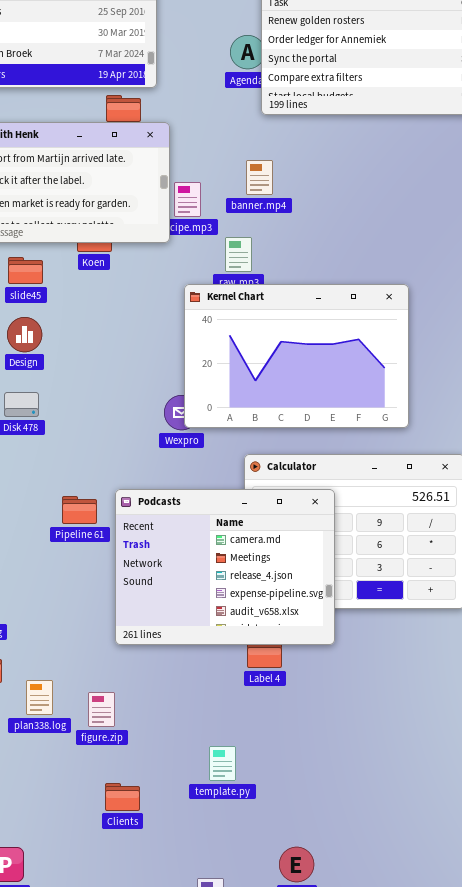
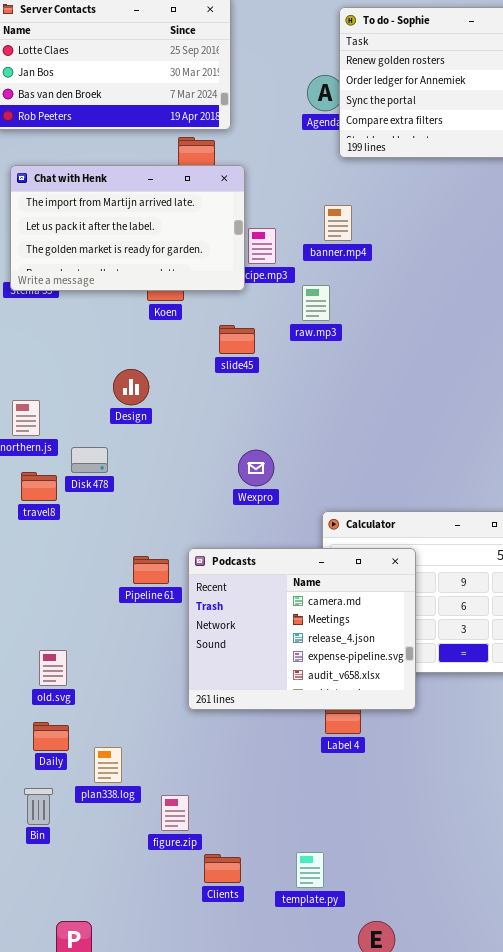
slide45: [8,257,43,284] -> [219,325,255,354], moved
Kernel Chart: [184,284,409,428] -> none, closed
Design: [7,317,42,352] -> [113,369,149,405], moved
figure.zip: [88,692,115,727] -> [161,795,189,831], moved
template.py: [209,746,236,781] -> [296,852,324,888], moved
Clients: [105,783,140,811] -> [204,854,241,883], moved

